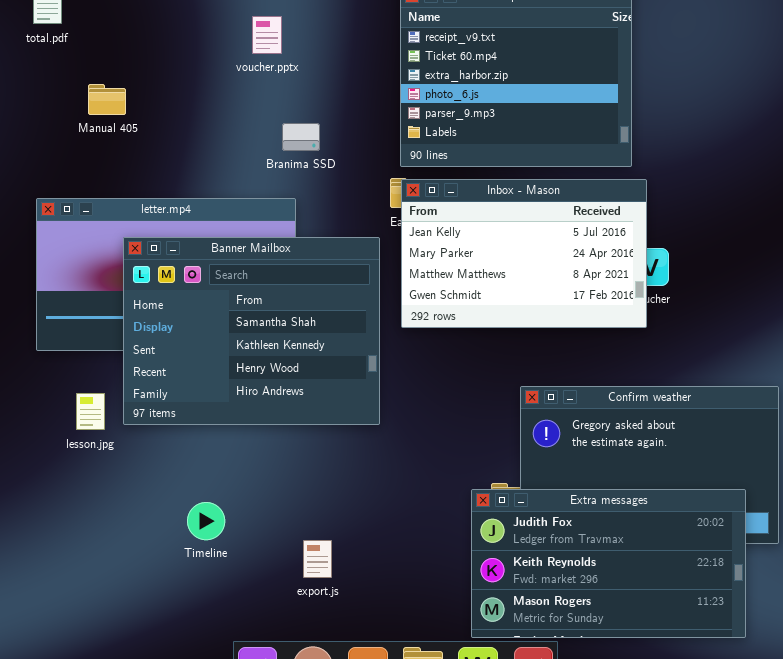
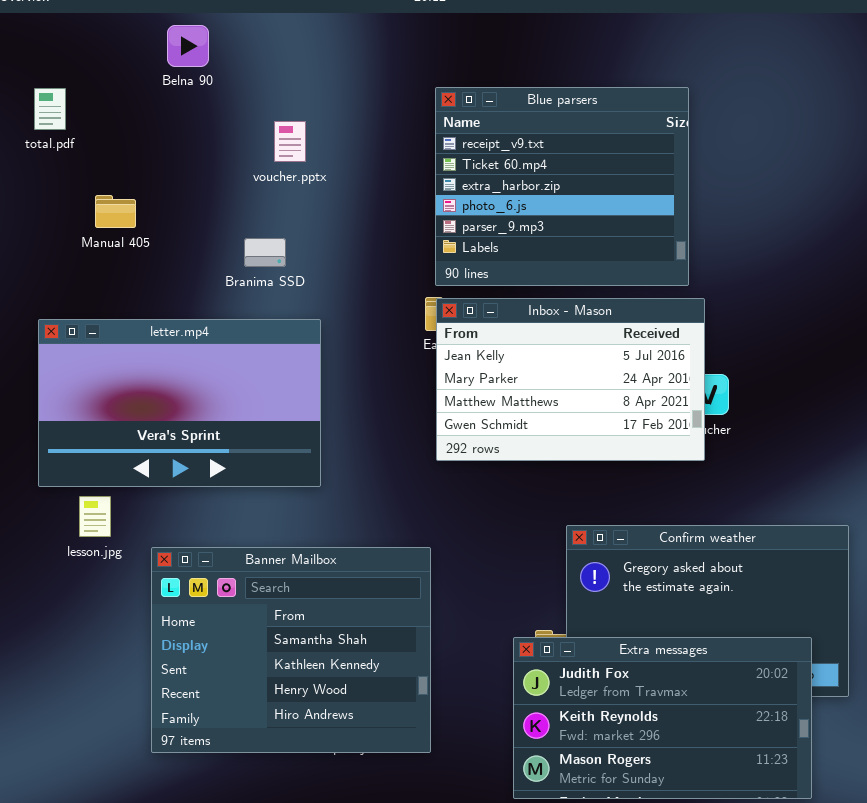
Branima SSD: [282,123,320,151] -> [244,238,286,267], moved
Banner Mailbox: [123,237,380,425] -> [151,547,431,753], moved
lesson.jpg: [76,393,105,430] -> [79,496,111,537], moved

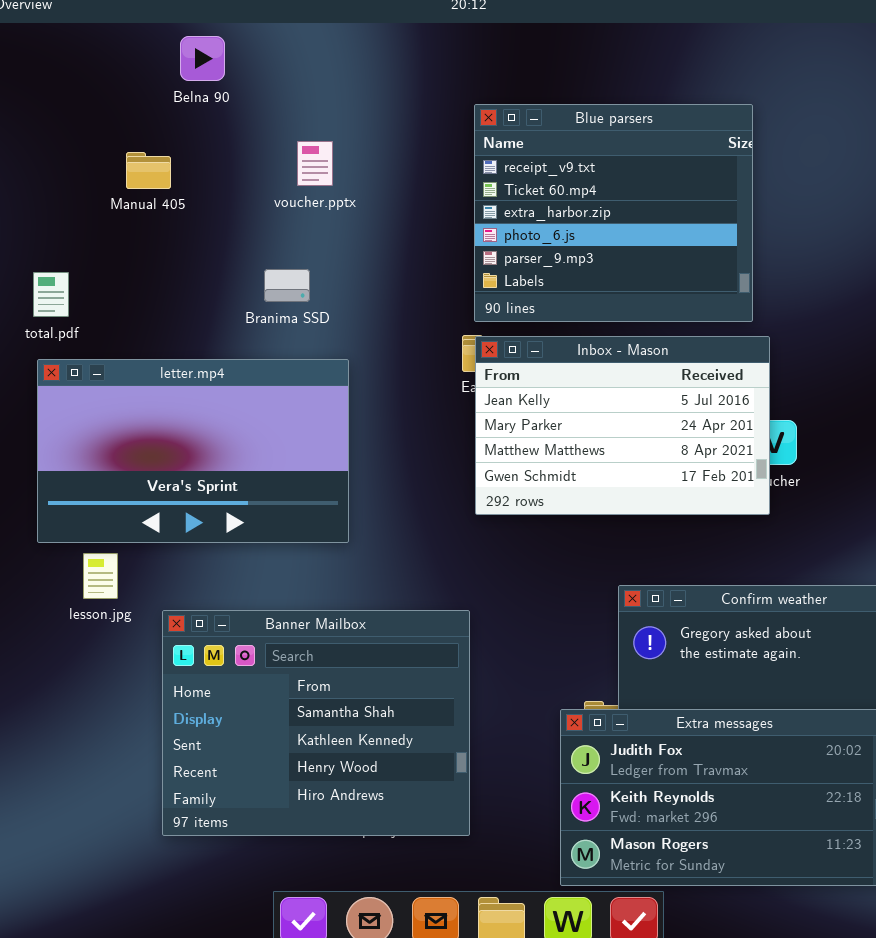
total.pdf: [34,88,66,130] -> [33,272,69,317], moved
Manual 405: [95,195,136,228] -> [126,152,171,189], moved

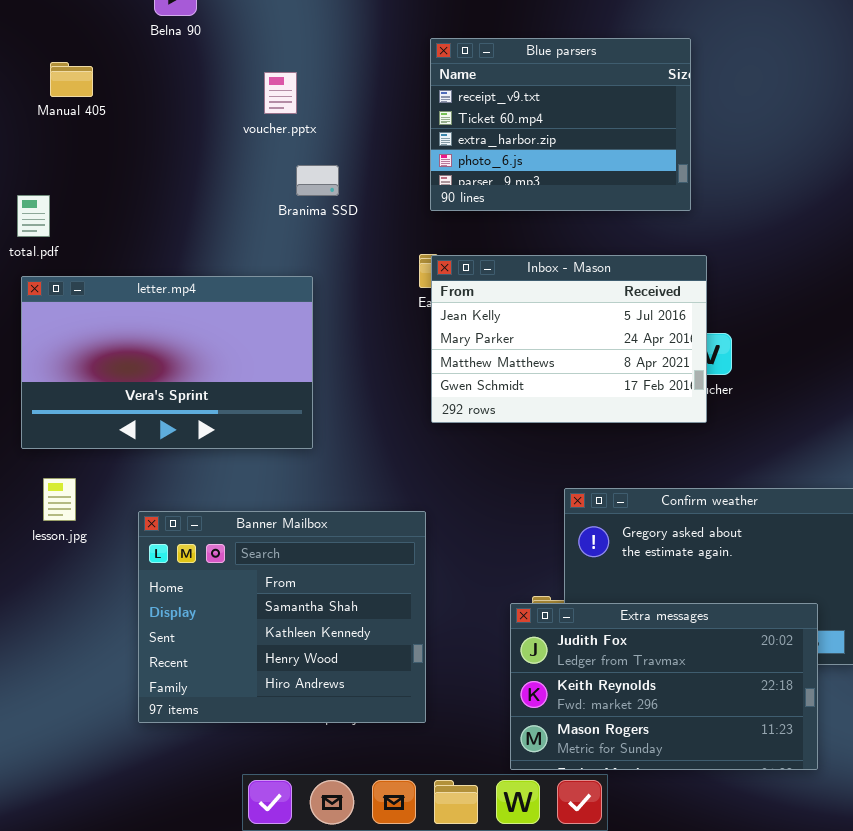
Blue parsers: [474,104,753,322] -> [430,38,691,211], resized
Manual 405: [126,152,171,189] -> [50,62,93,97], moved
Branima SSD: [264,269,310,302] -> [296,165,339,196], moved
lesson.jpg: [83,553,118,599] -> [43,478,76,521], moved

